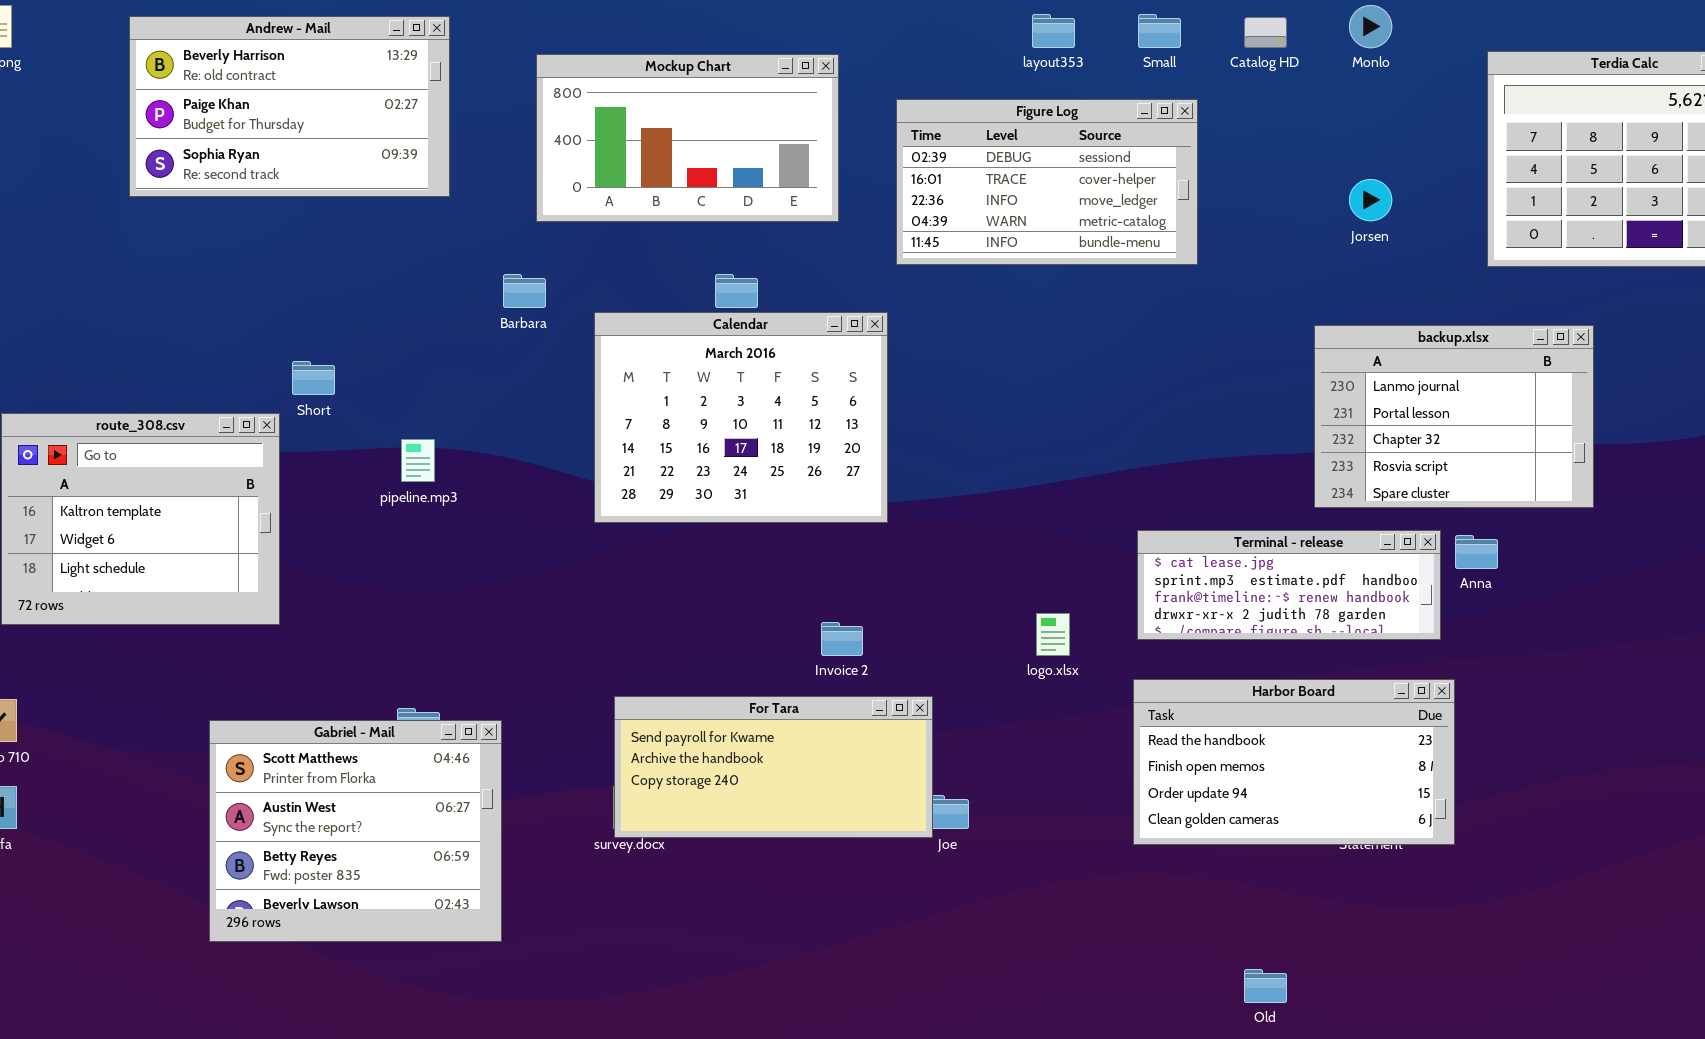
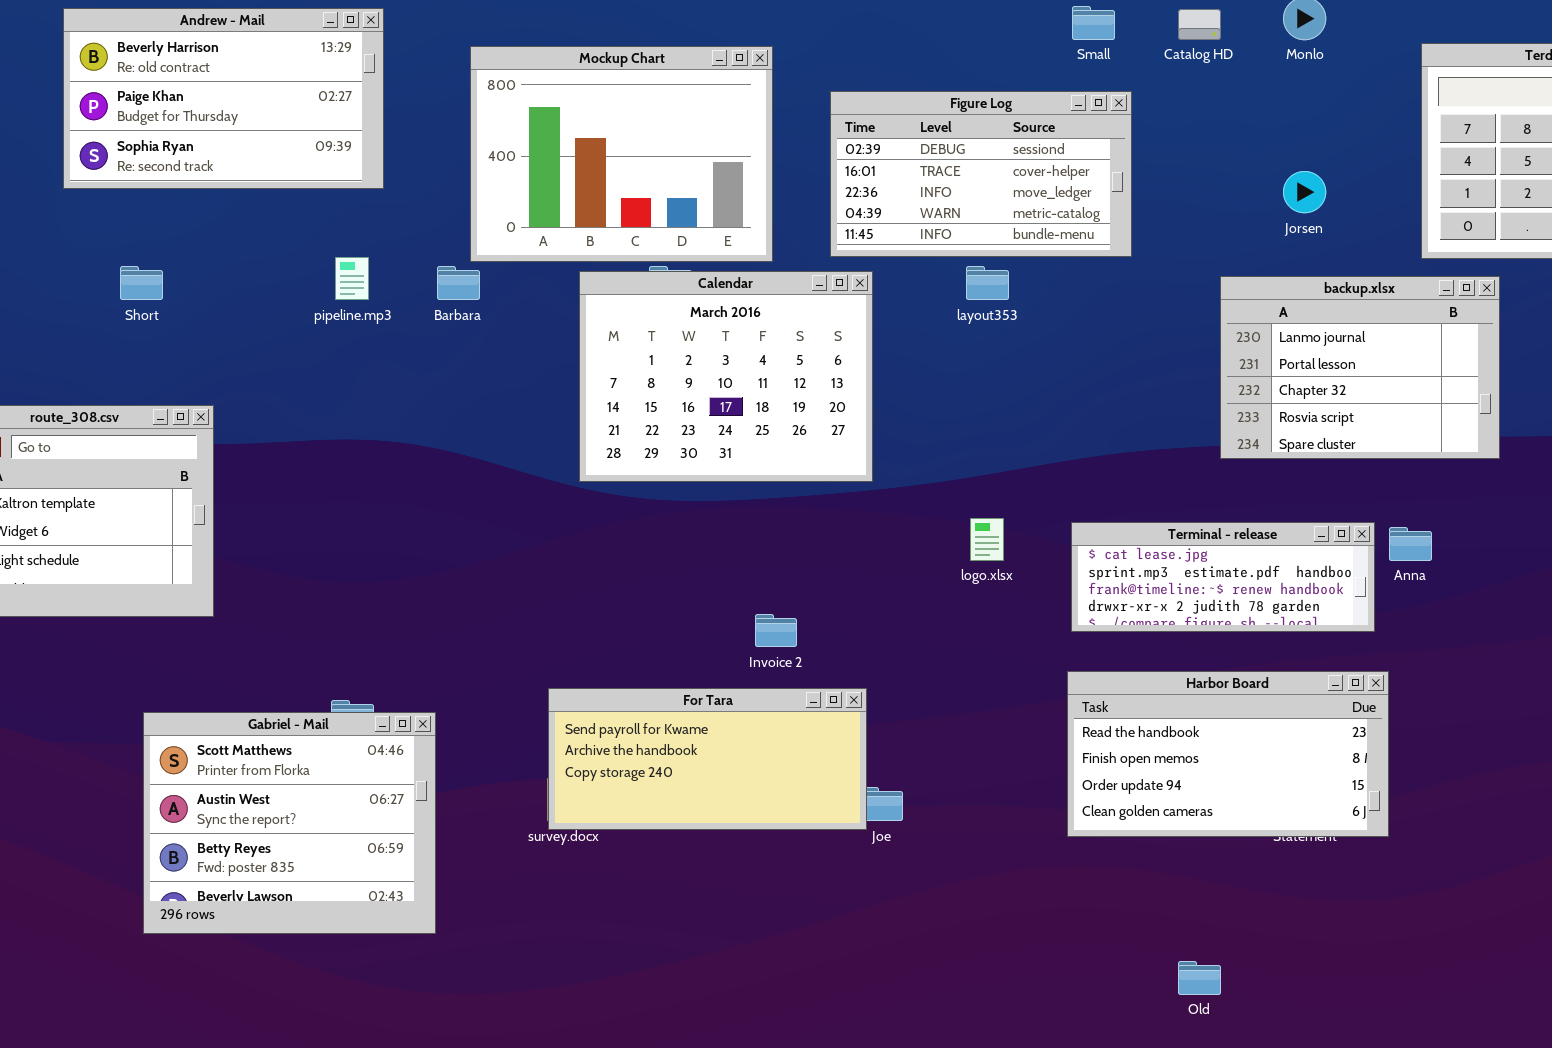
layout353: [1032,14,1075,48] -> [966,266,1009,300], moved
Mockup Chart: [536,54,839,222] -> [470,46,773,262], resized
Calendar: [594,312,888,523] -> [579,271,873,482], moved
backup.xlsx: [1314,325,1594,508] -> [1220,276,1500,459], moved
Short: [292,361,335,395] -> [120,266,163,300], moved
pipeline.mp3: [401,439,435,482] -> [335,257,369,300], moved
logo.xlsx: [1036,613,1070,656] -> [970,518,1004,561], moved

